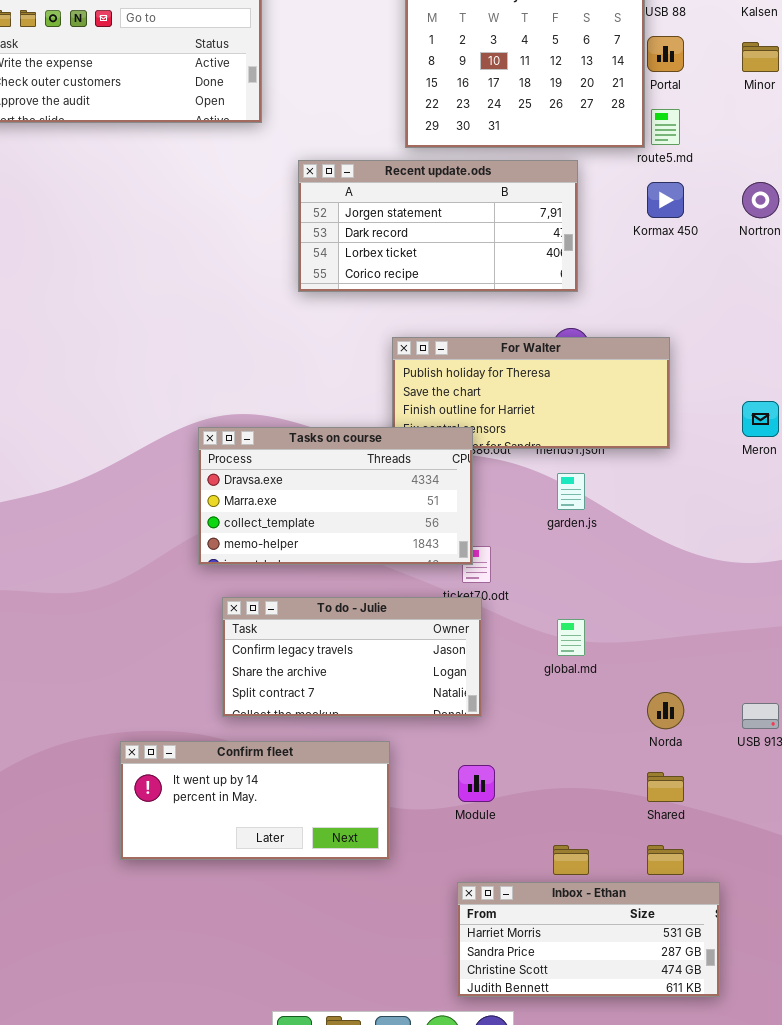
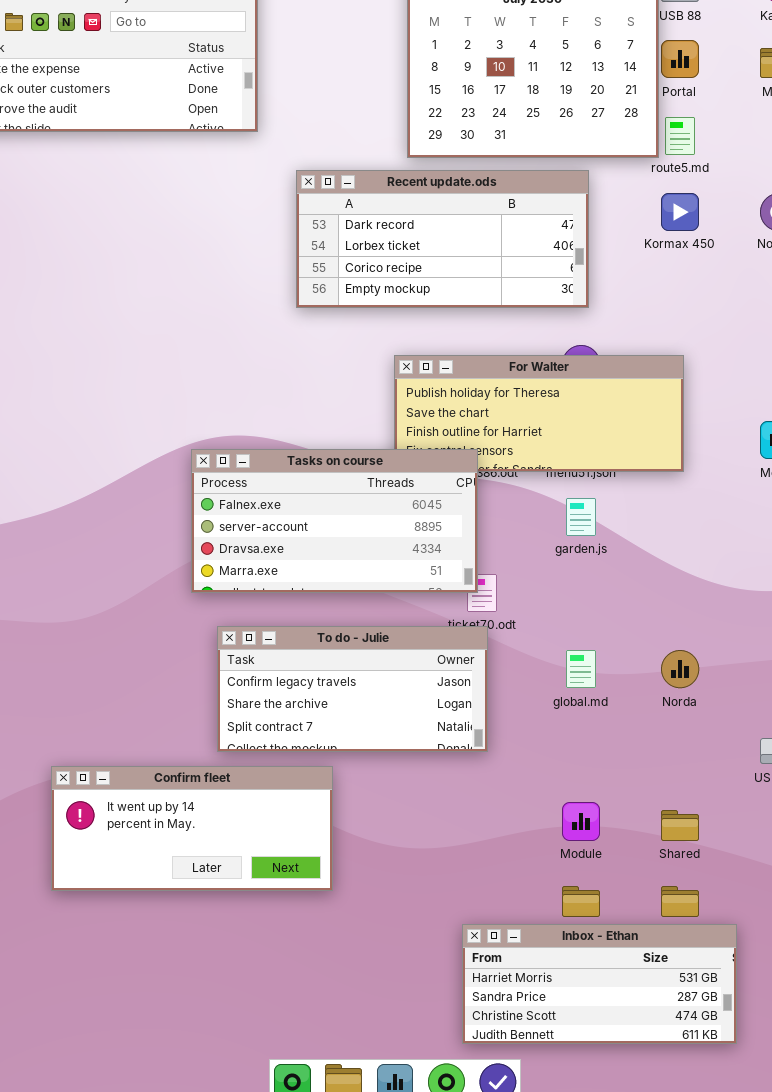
Recent update.ods: [298,160,578,292] -> [296,170,589,308], scrolled down 1 row
Tasks on course: [198,427,473,565] -> [191,449,478,593], scrolled up 2 rows
Norda: [647,692,684,729] -> [661,650,699,688], moved
Confirm fleet: [120,741,390,860] -> [51,766,333,891], moved
Module: [458,765,495,802] -> [562,802,600,841], moved

